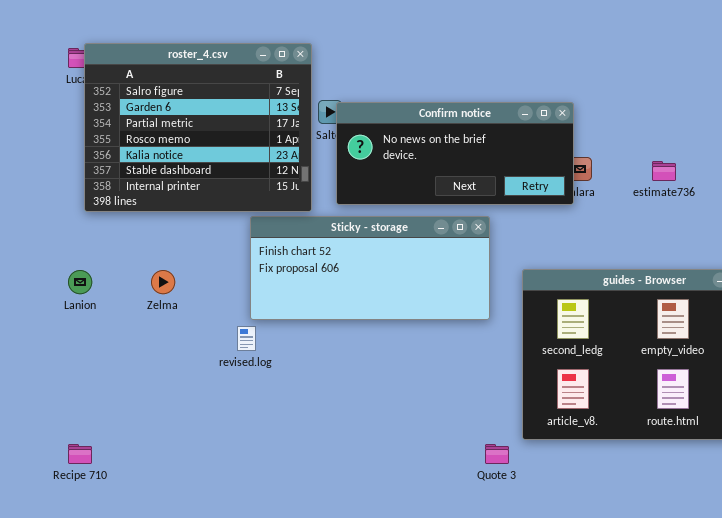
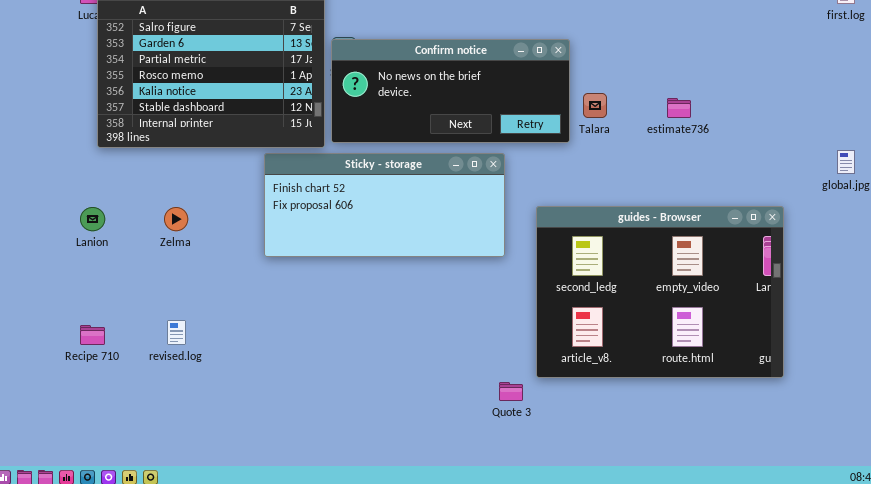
Confirm notice: [336,102,574,205] -> [331,39,570,143], moved
revised.log: [237,326,256,351] -> [167,320,186,345], moved
Recipe 710: [68,444,92,464] -> [80,325,105,345], moved

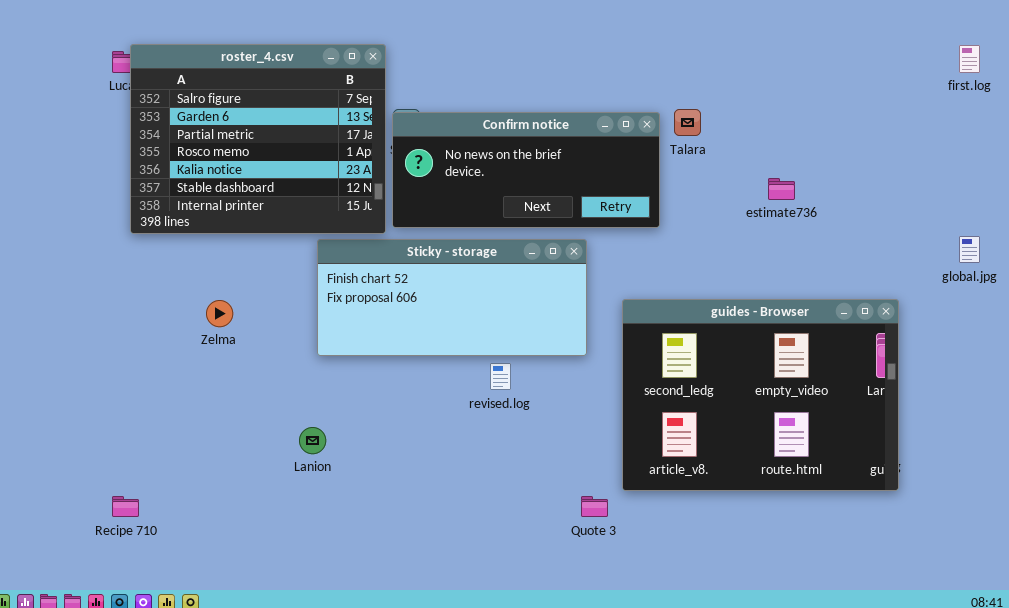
Talara: [583,93,607,118] -> [674,109,701,136], moved
Lanion: [80,207,105,231] -> [299,427,326,454], moved
revised.log: [167,320,186,345] -> [490,363,511,390], moved
Recipe 710: [80,325,105,345] -> [112,496,139,517], moved

